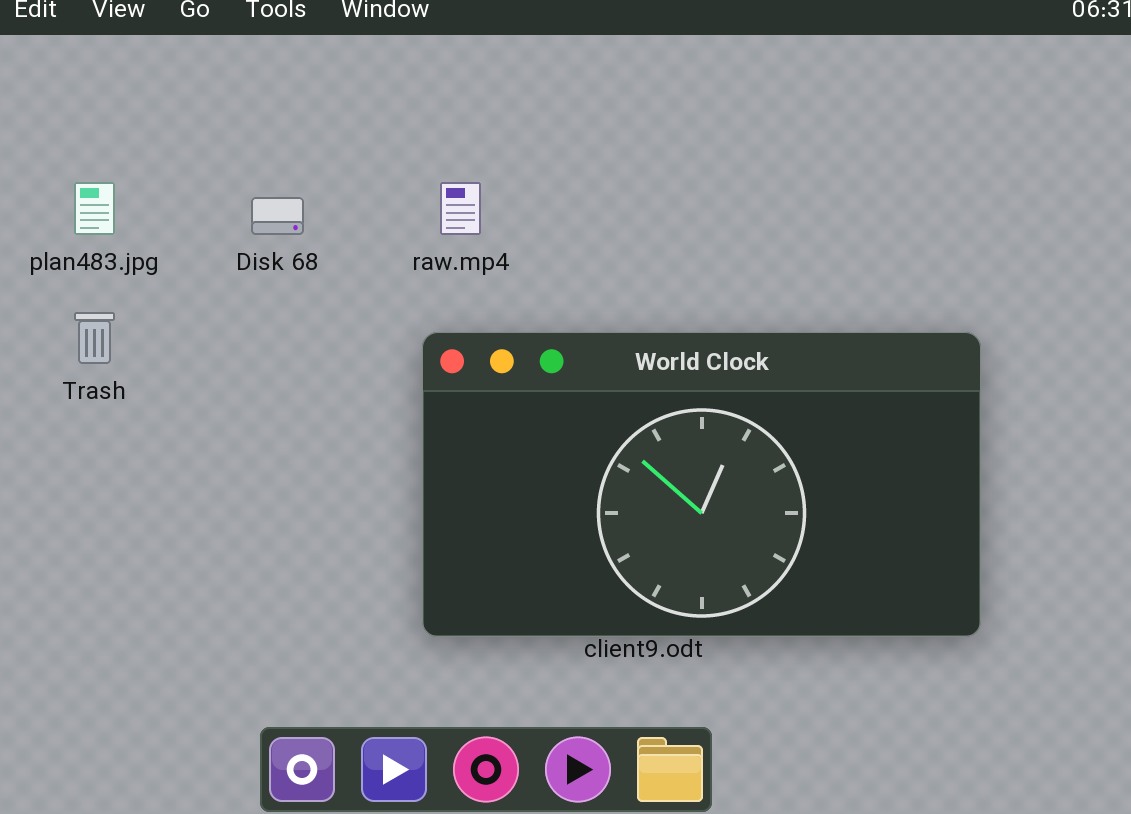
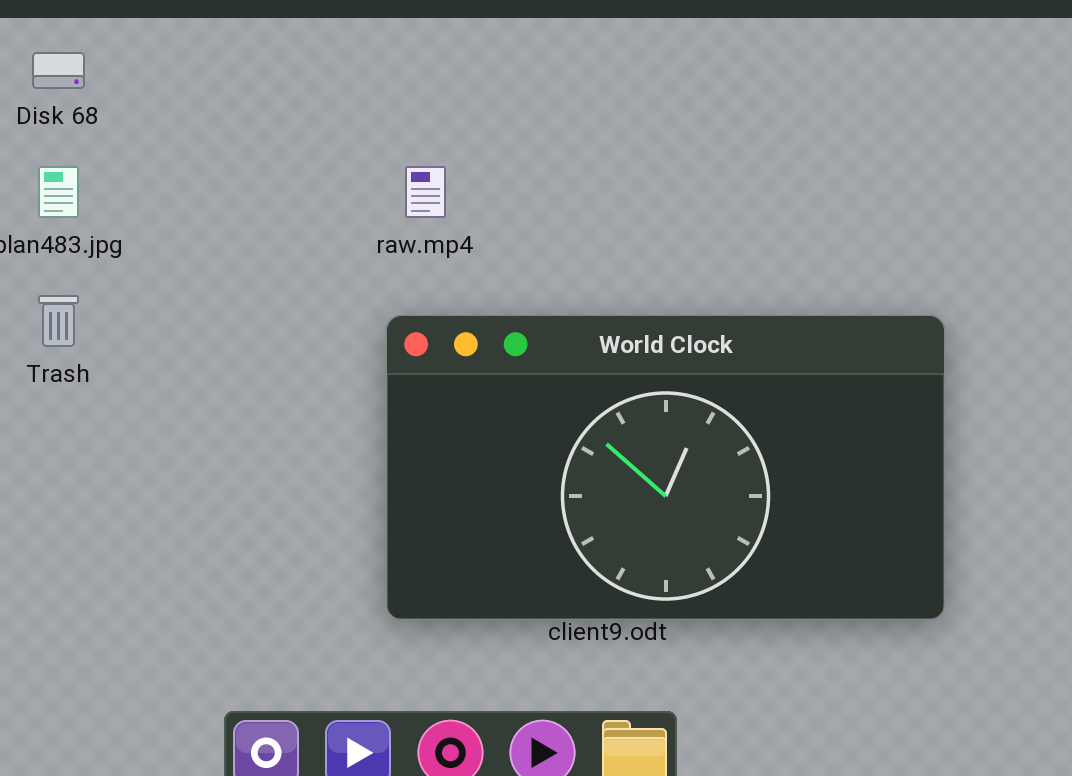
Disk 68: [251,197,304,235] -> [32,52,85,89], moved

